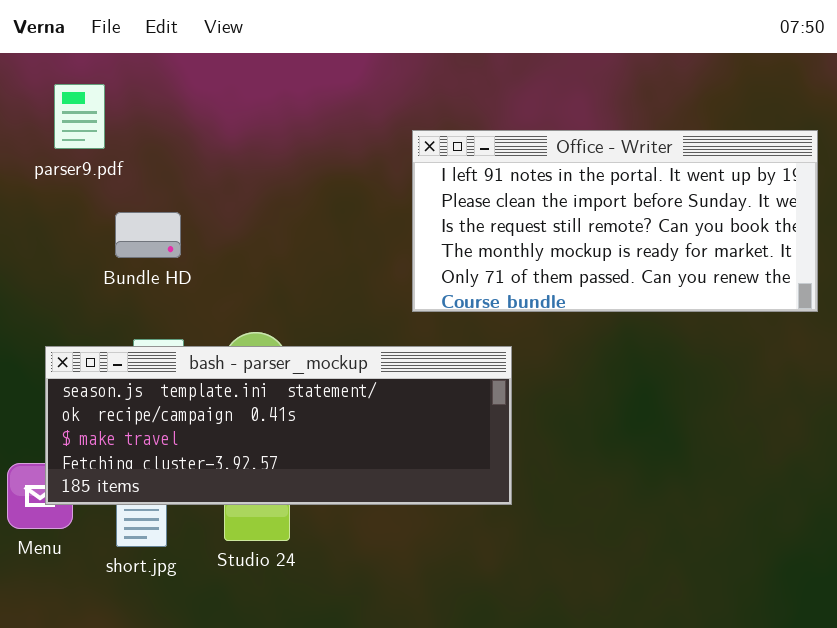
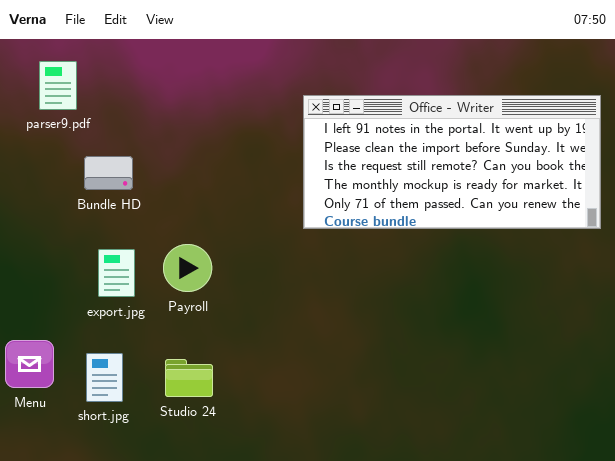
bash - parser_mockup: [45,346,512,505] -> none, closed

